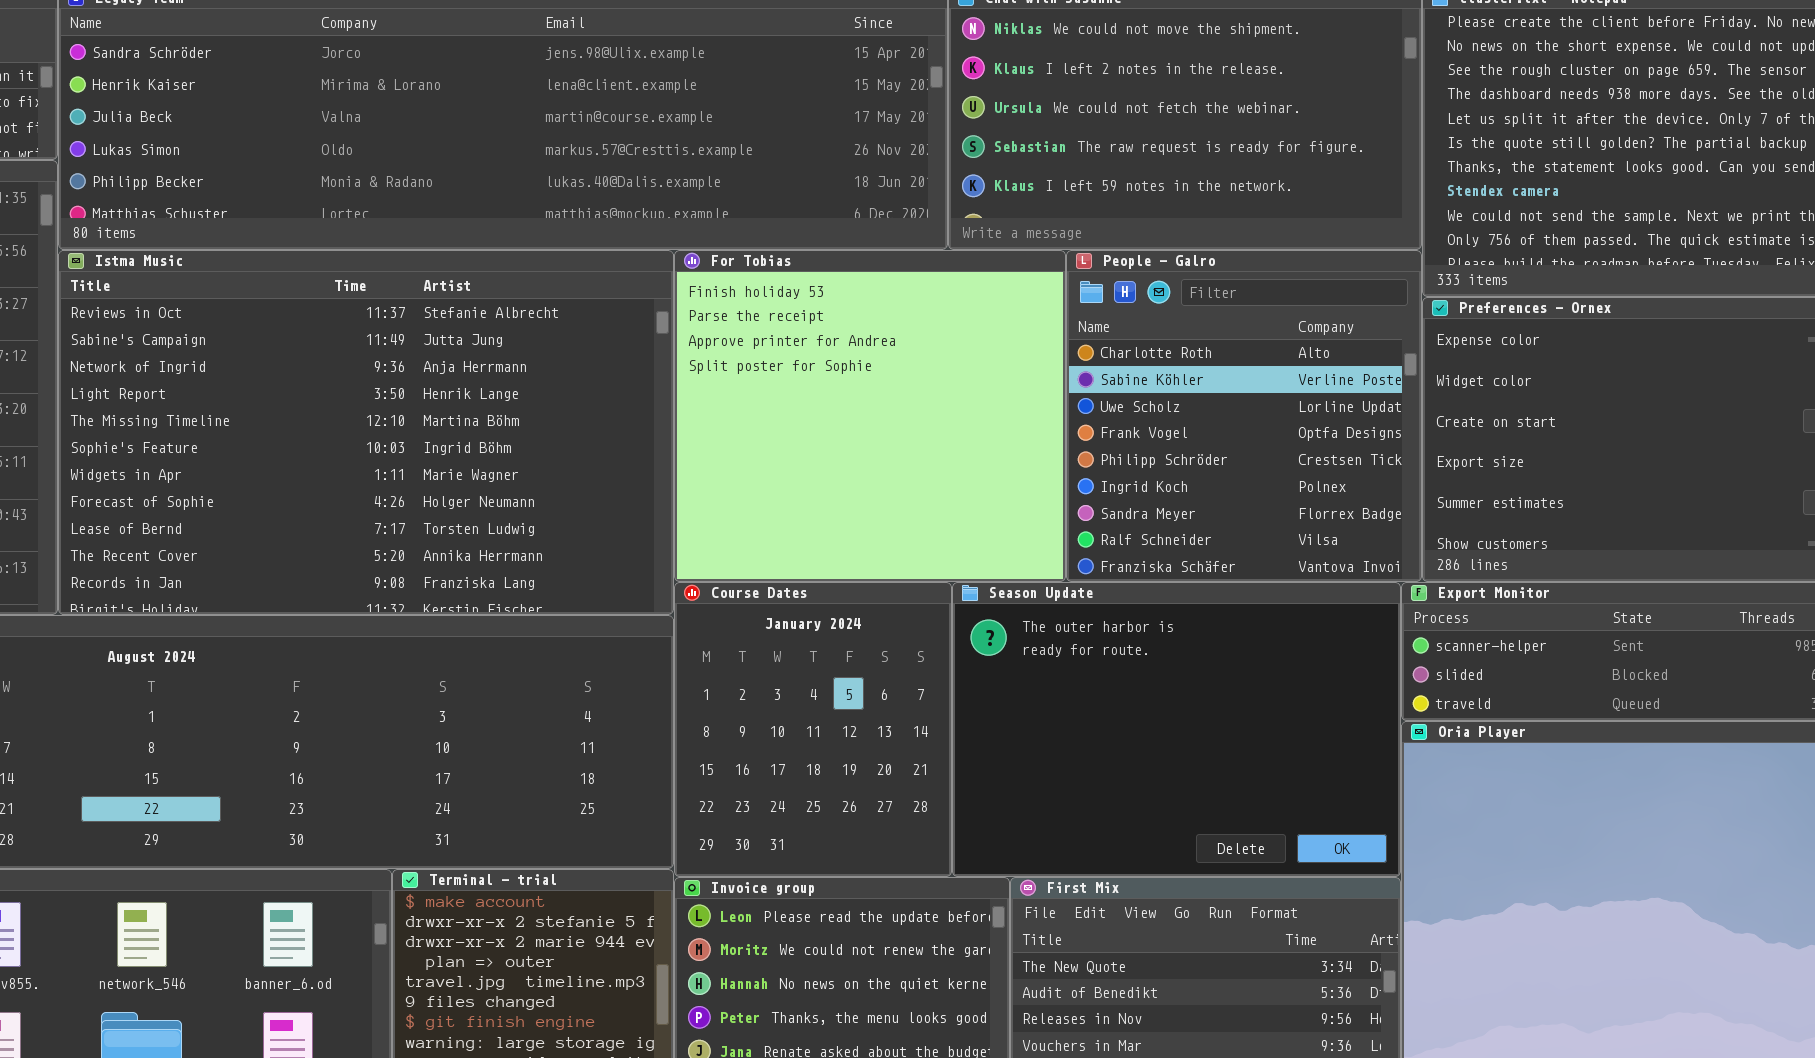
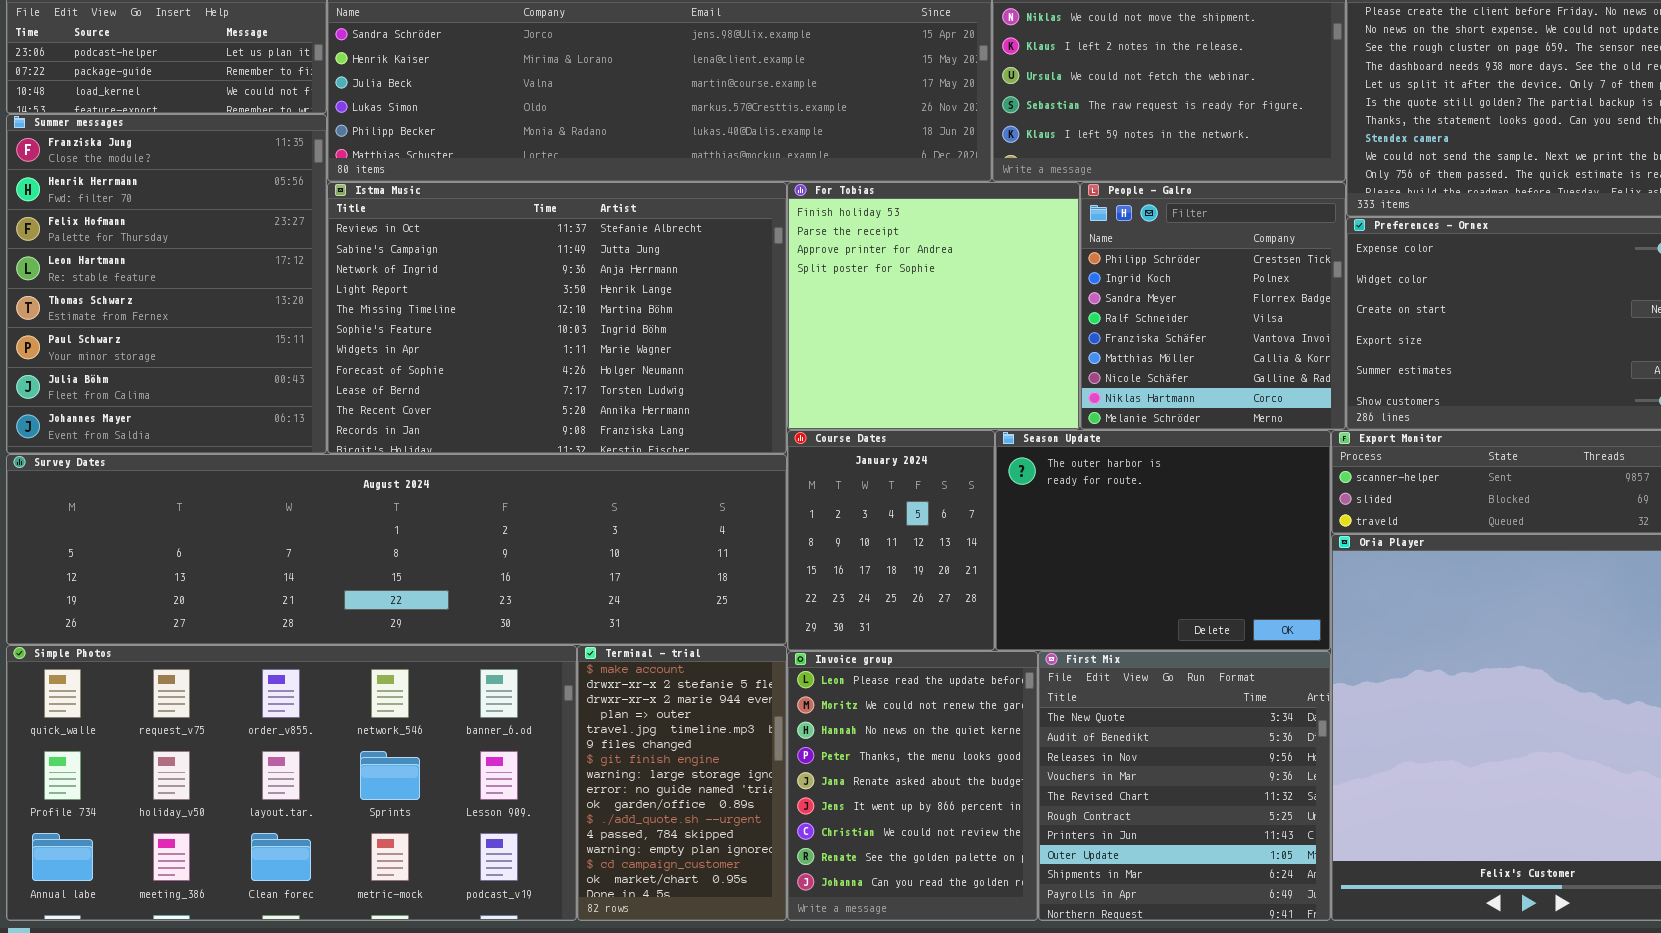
People - Galro: [1066,250,1422,582] -> [1080,182,1346,430], scrolled down 4 rows

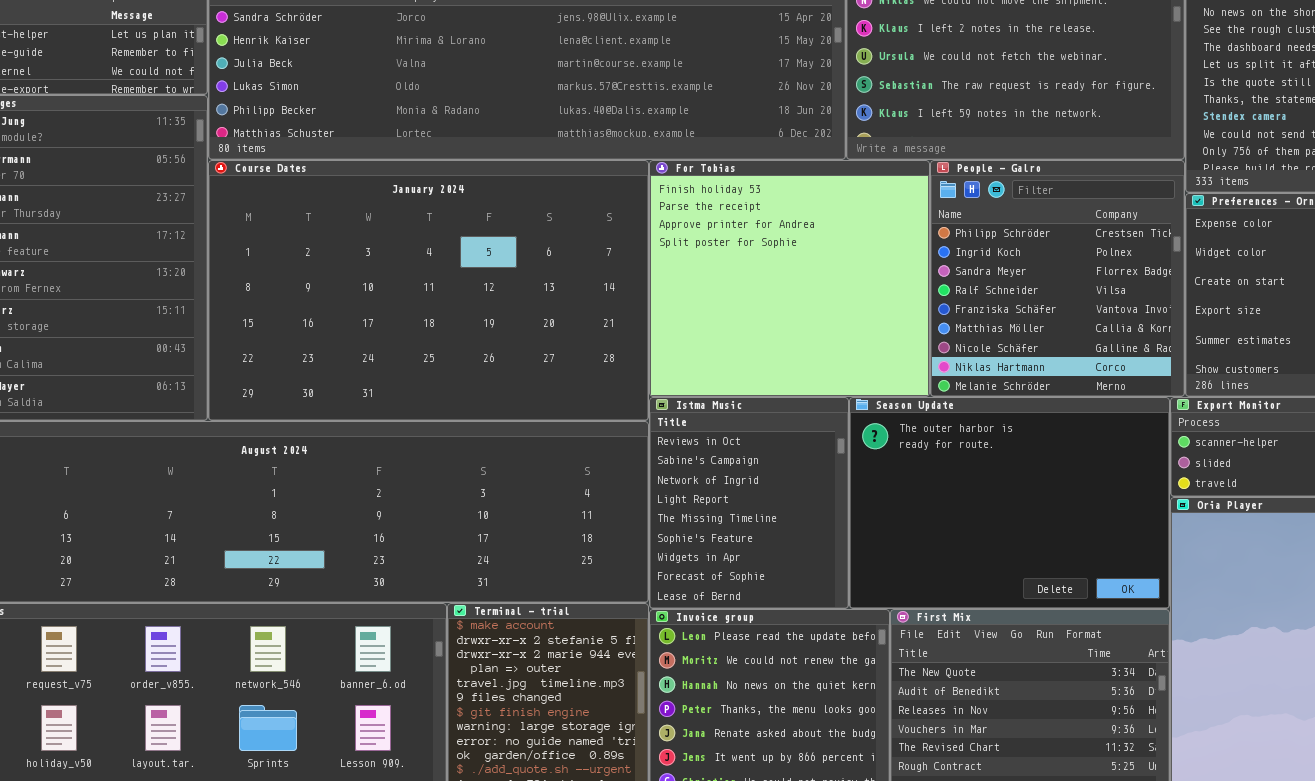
Istma Music: [327,182,787,454] -> [649,397,849,609], moved, resized
Course Dates: [787,430,995,651] -> [208,160,649,421], moved, resized

